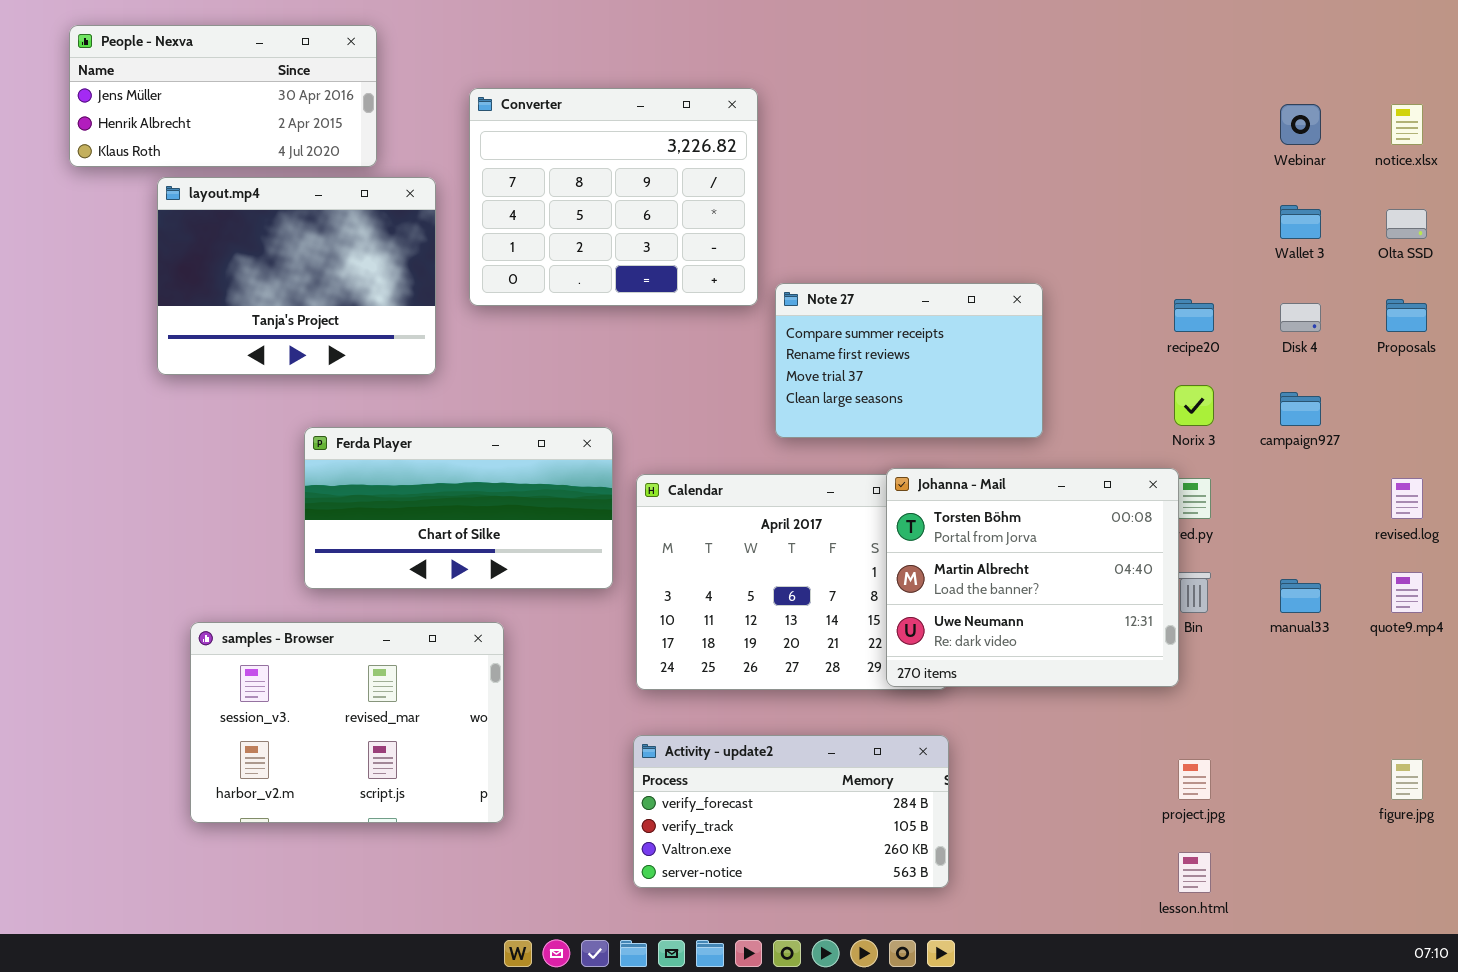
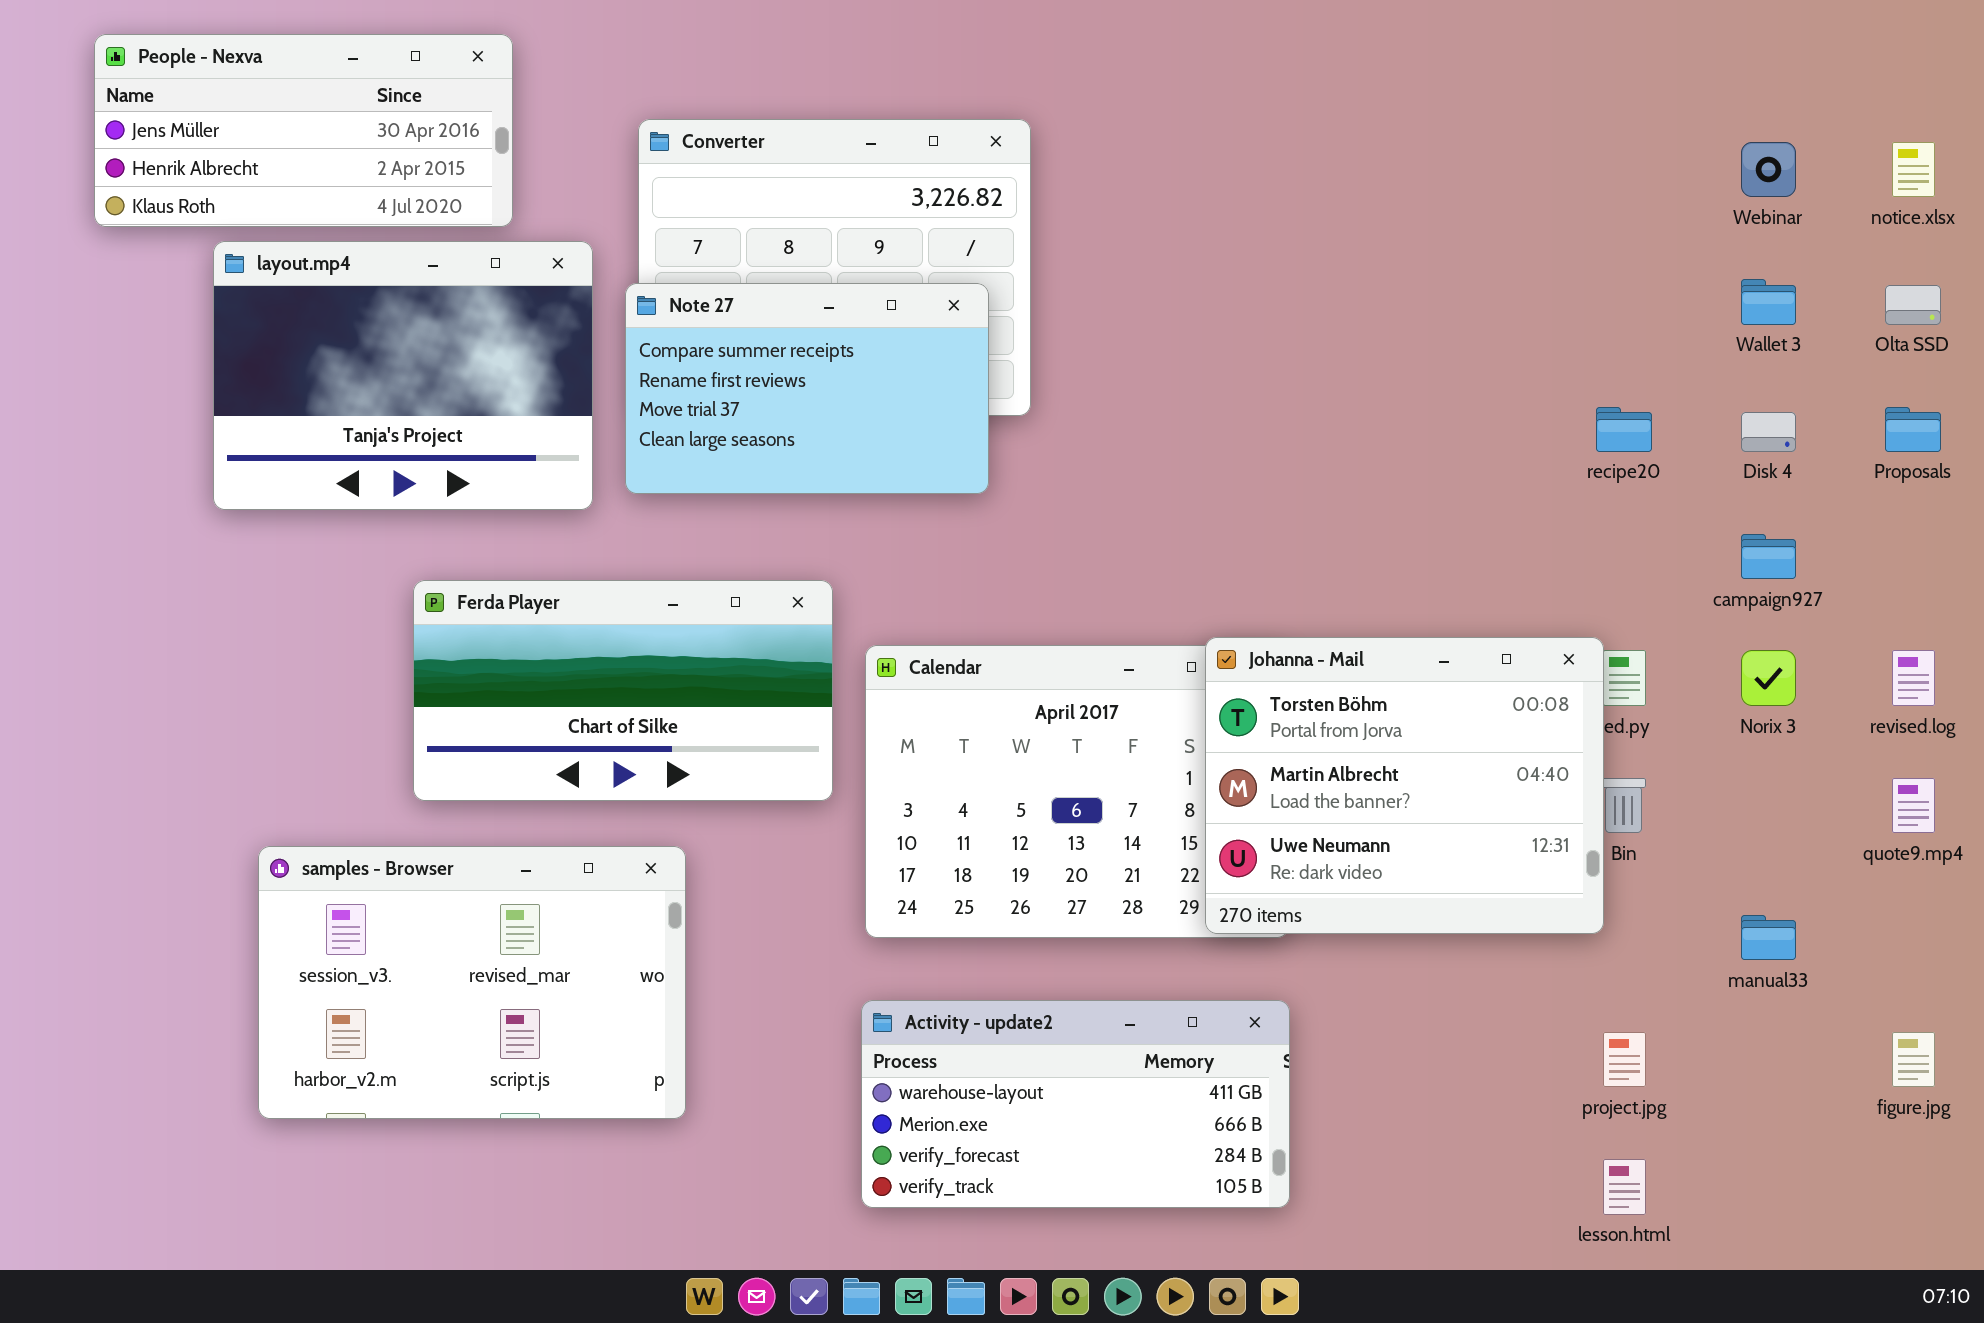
Note 27: [775,283,1043,438] -> [625,283,989,494], moved
Norix 3: [1174,385,1214,426] -> [1741,650,1796,706], moved
manual33: [1280,579,1321,613] -> [1741,915,1796,960], moved
Activity - update2: [633,735,949,888] -> [861,1000,1290,1208], scrolled up 2 rows

